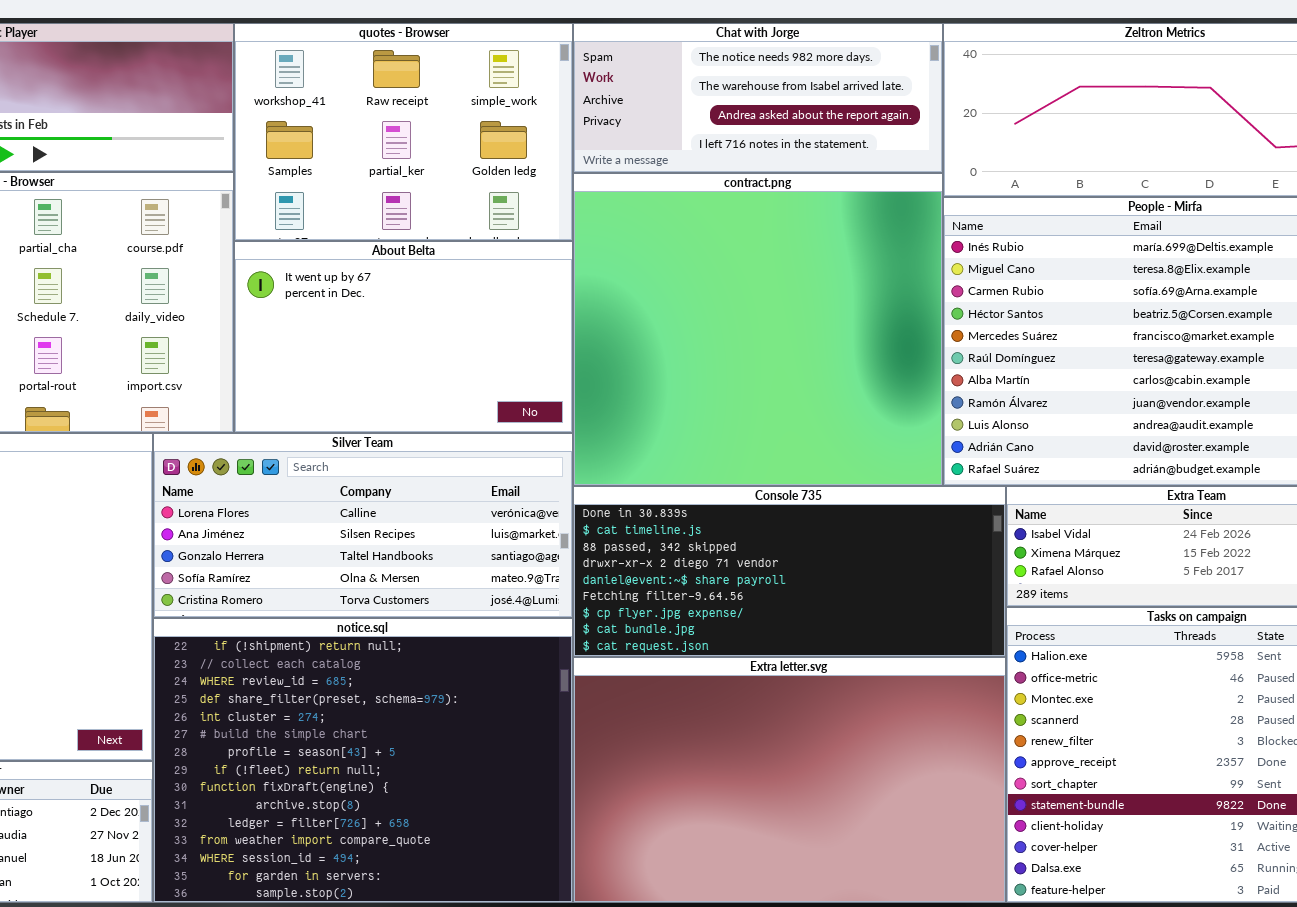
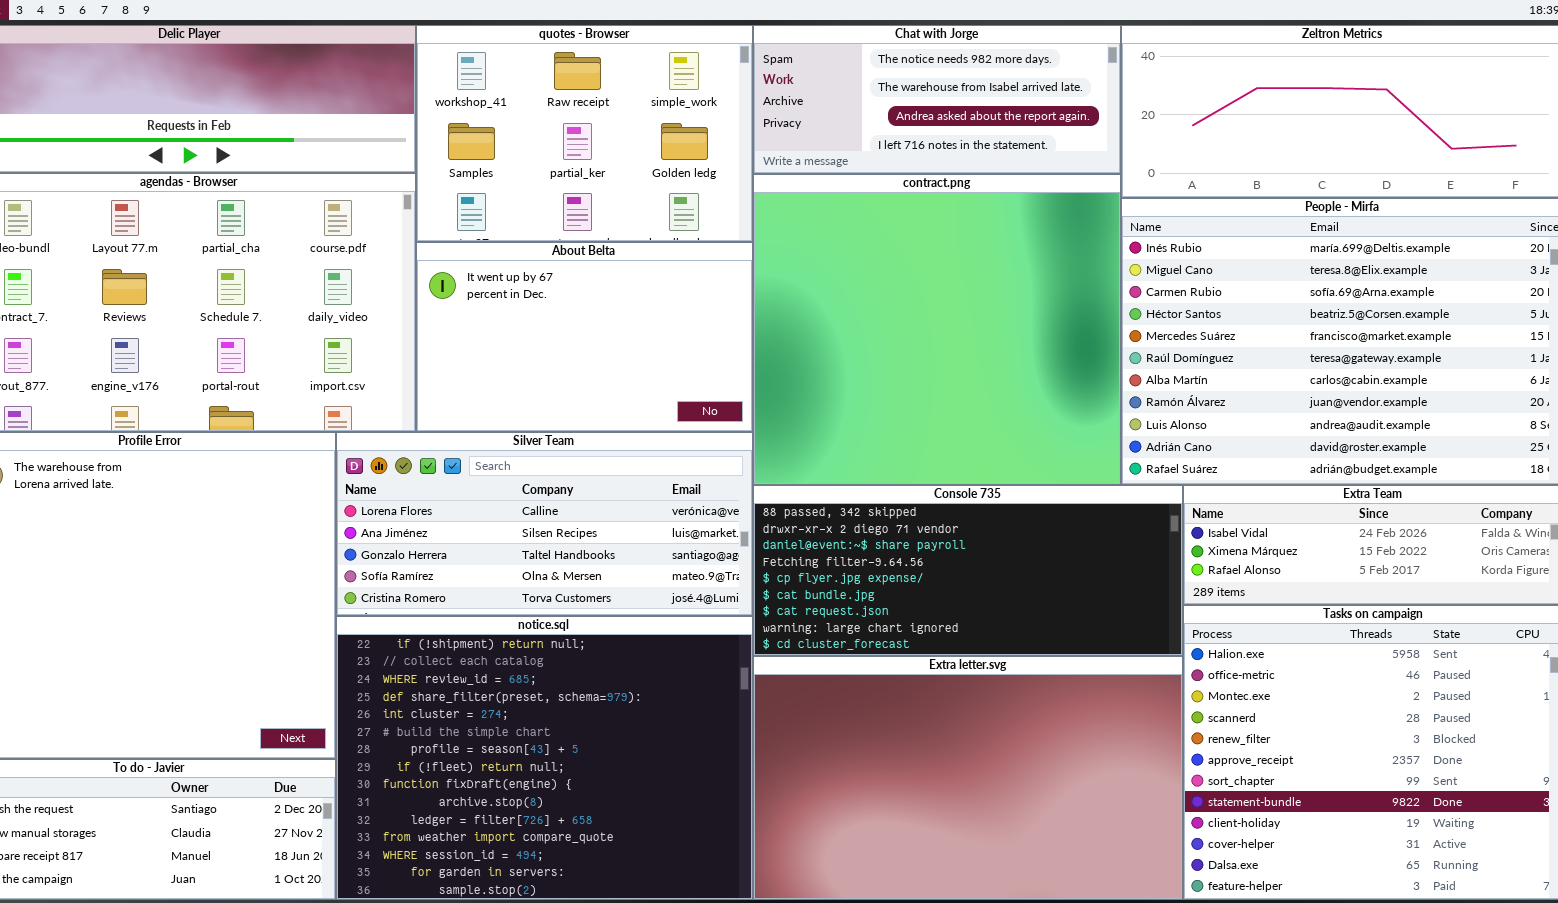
Console 735: [573,486,1006,657] -> [753,485,1183,656], scrolled down 2 rows

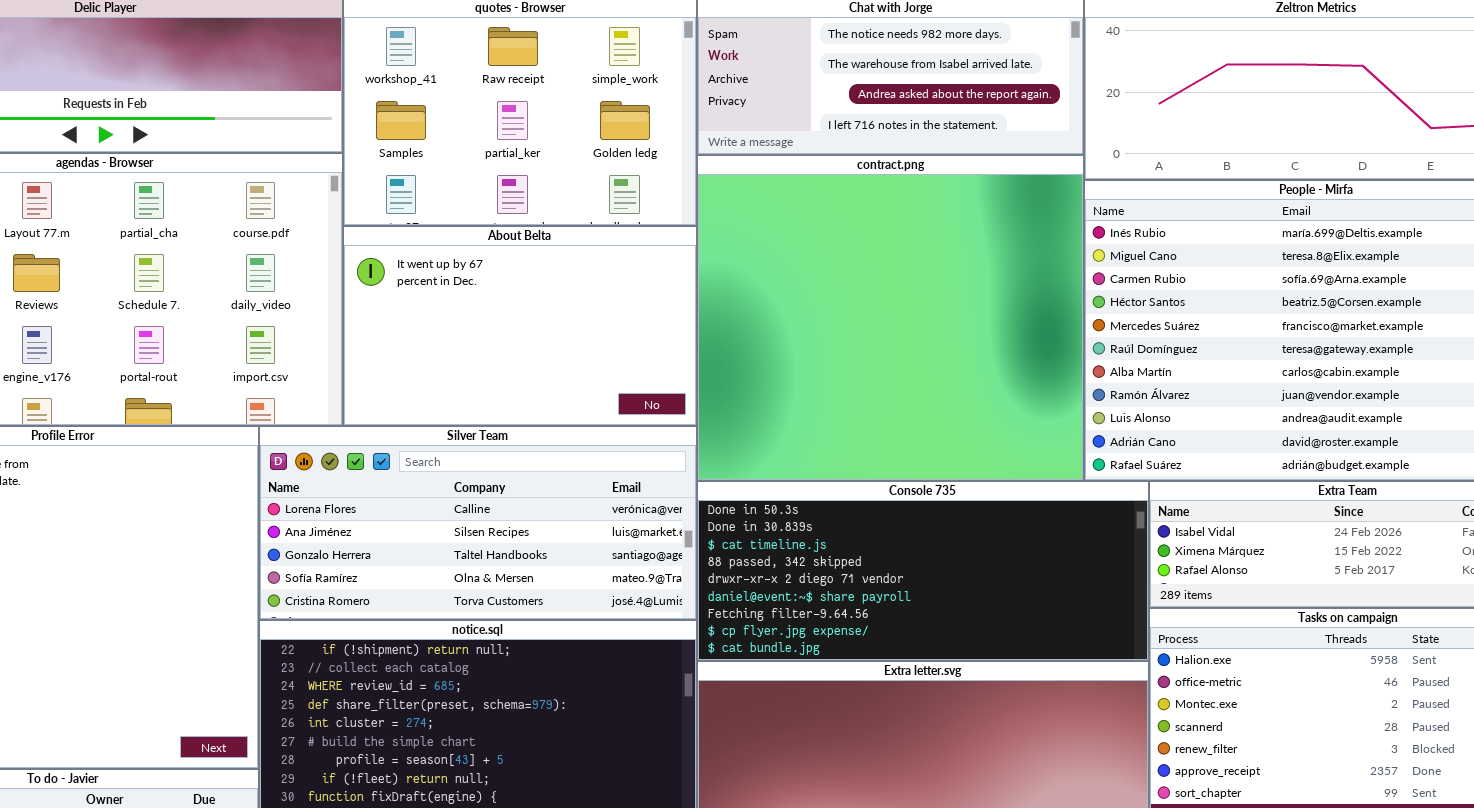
Console 735: [753,485,1183,656] -> [697,481,1149,661], scrolled up 3 rows

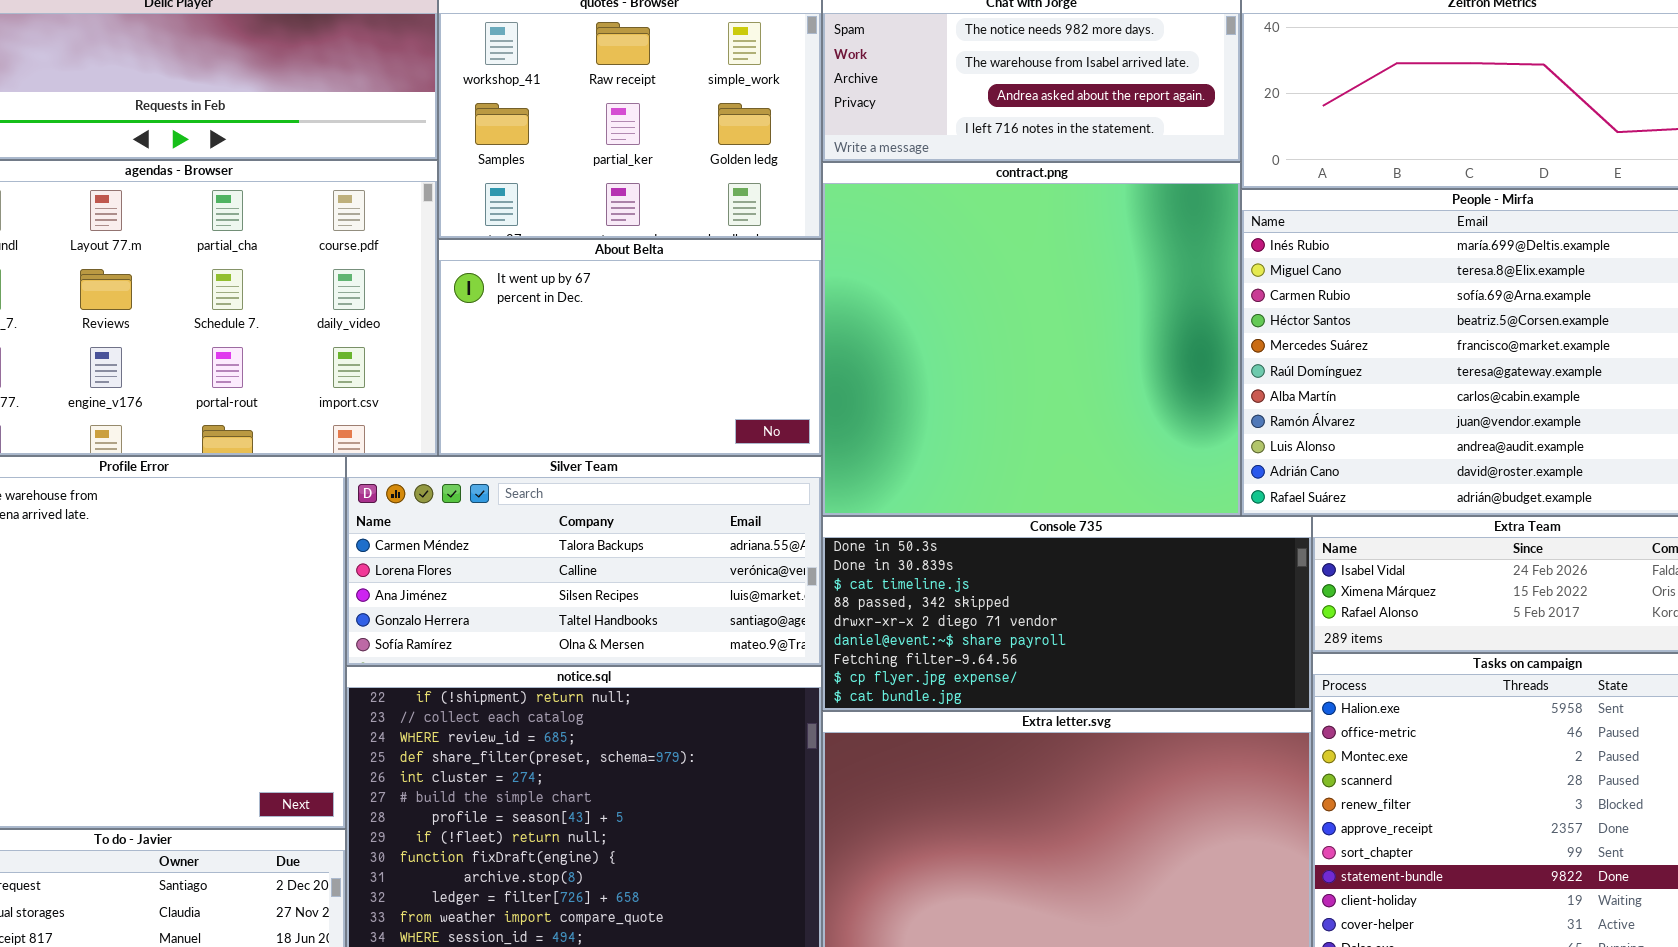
Silver Team: [259,426,697,620] -> [346,456,822,666], scrolled up 1 row

